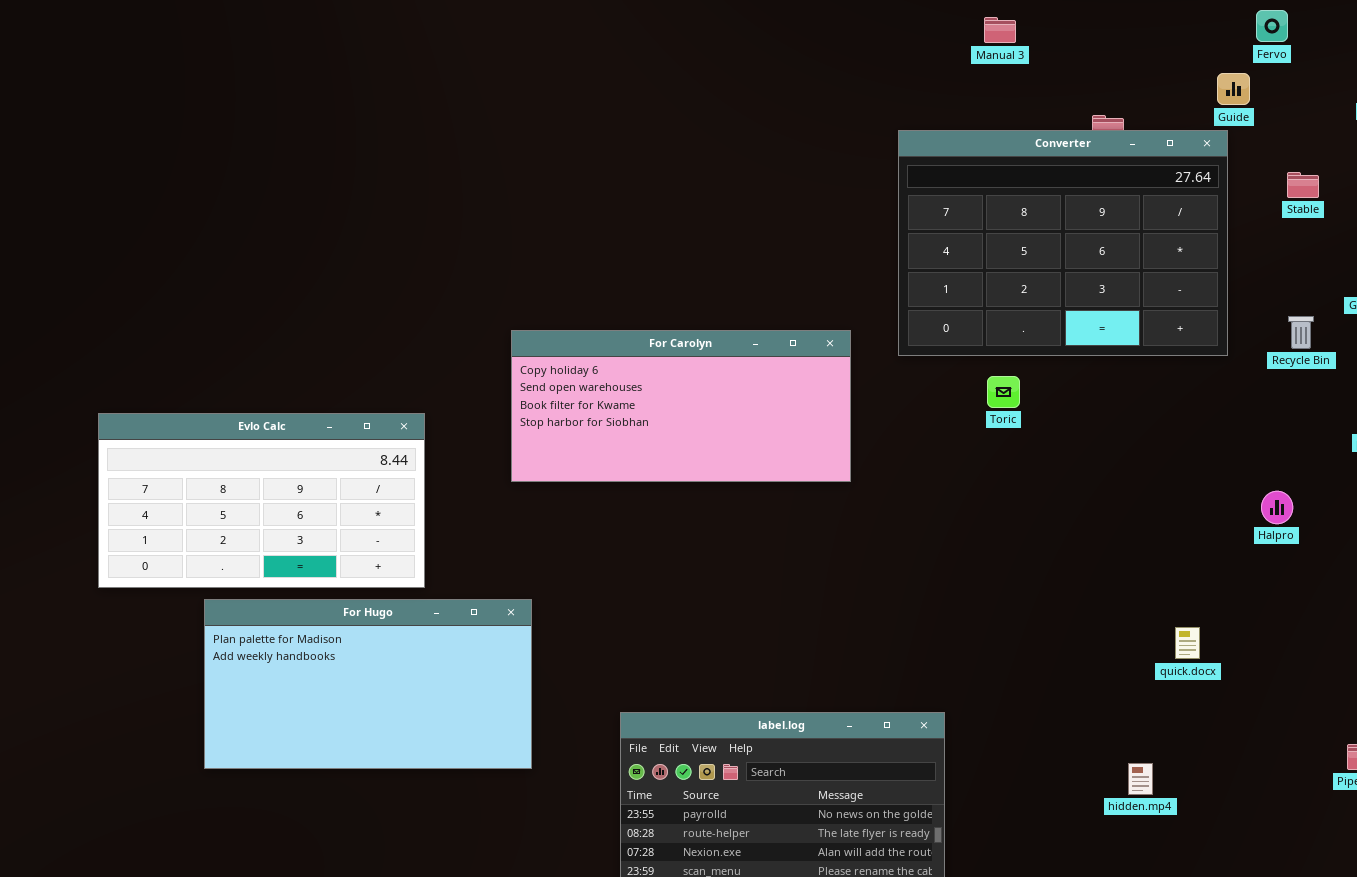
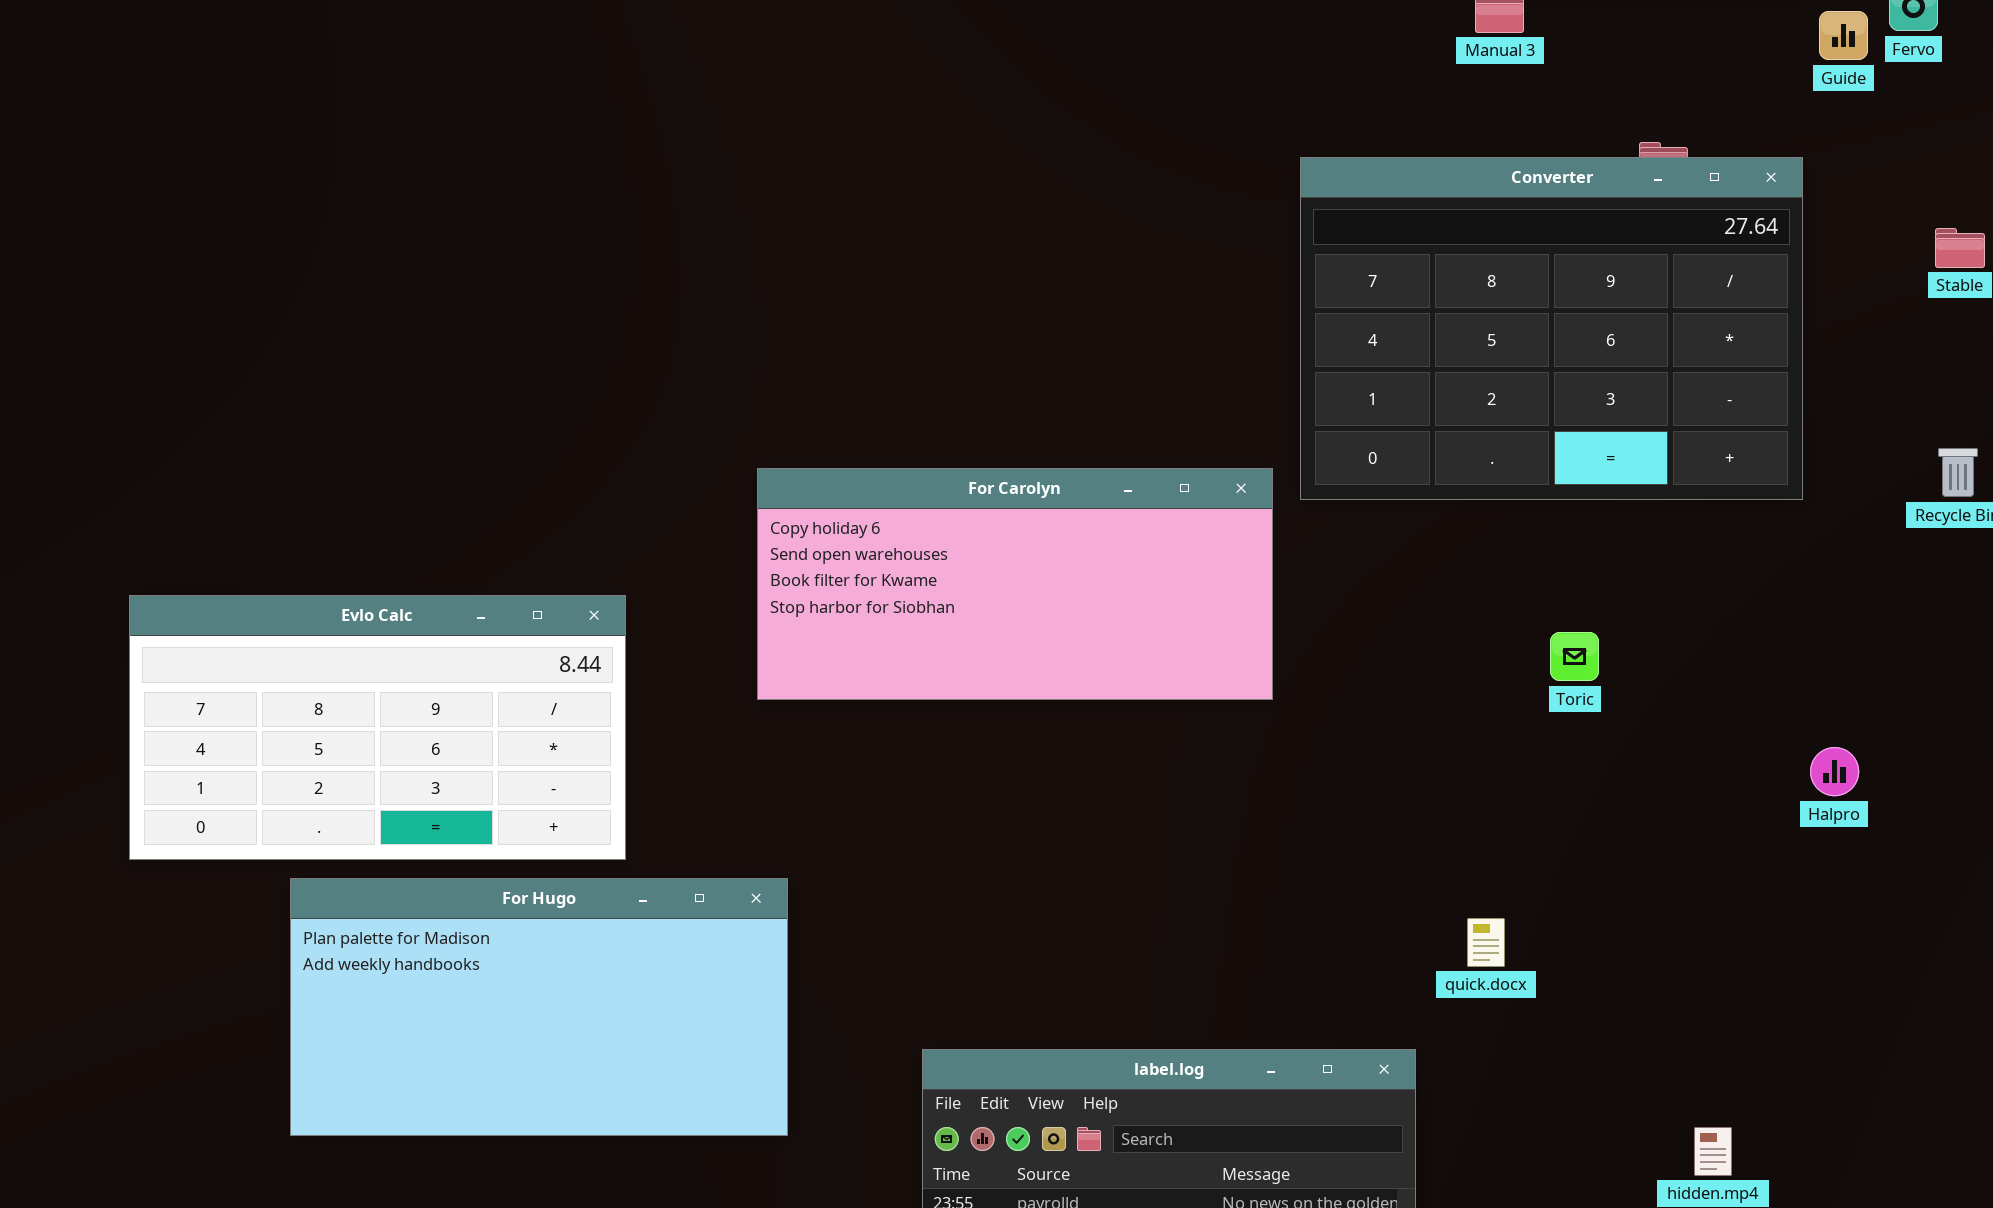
Guide: [1217,73,1250,105] -> [1819,11,1868,60], moved
Converter: [898,130,1228,356] -> [1300,157,1803,500], moved
Toric: [987,376,1020,408] -> [1550,632,1599,681], moved
Halpro: [1261,491,1293,524] -> [1810,747,1859,796], moved
quick.docx: [1175,627,1200,659] -> [1467,918,1505,967], moved

